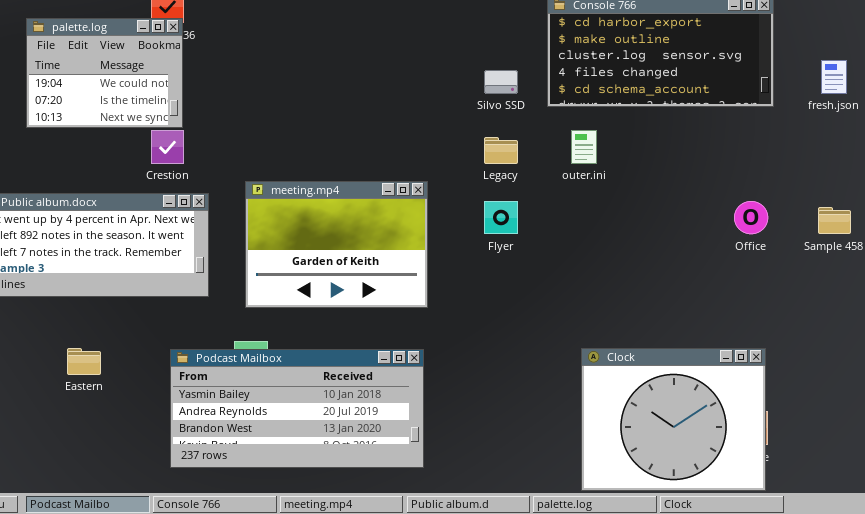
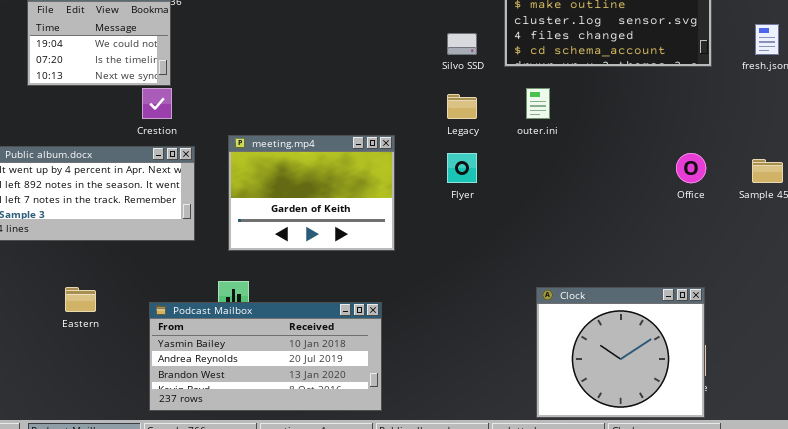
Podcast Mailbox: [170,349,424,468] -> [149,302,382,411], moved

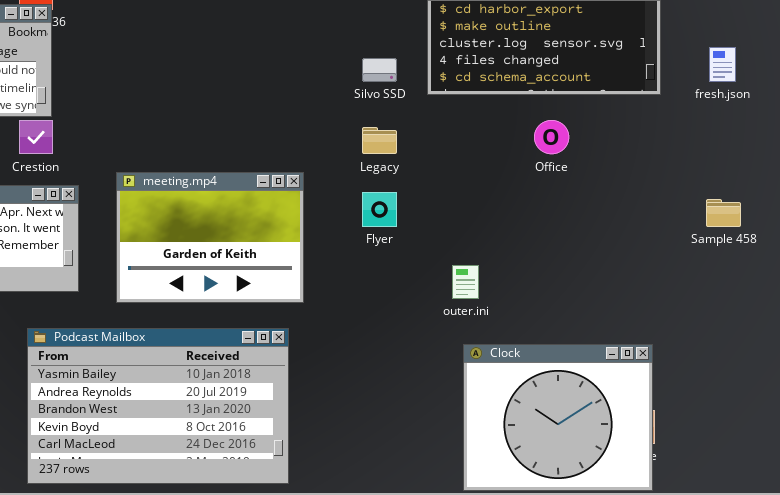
outer.ini: [526,88,550,119] -> [452,265,479,299], moved
Office: [676,153,706,183] -> [534,120,569,154], moved
Podcast Mailbox: [149,302,382,411] -> [27,328,289,484], resized

